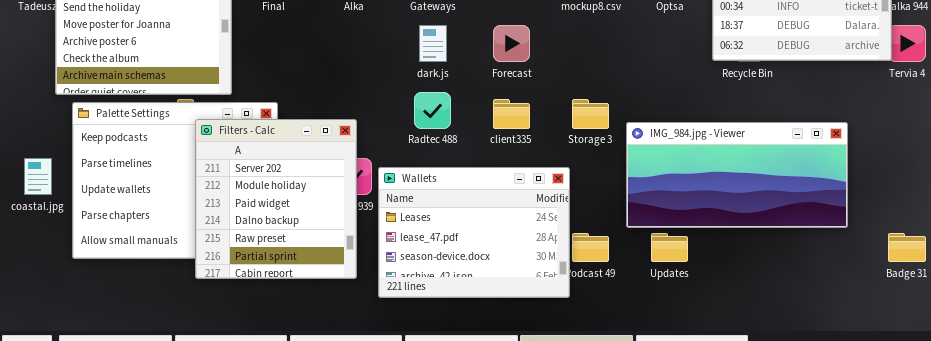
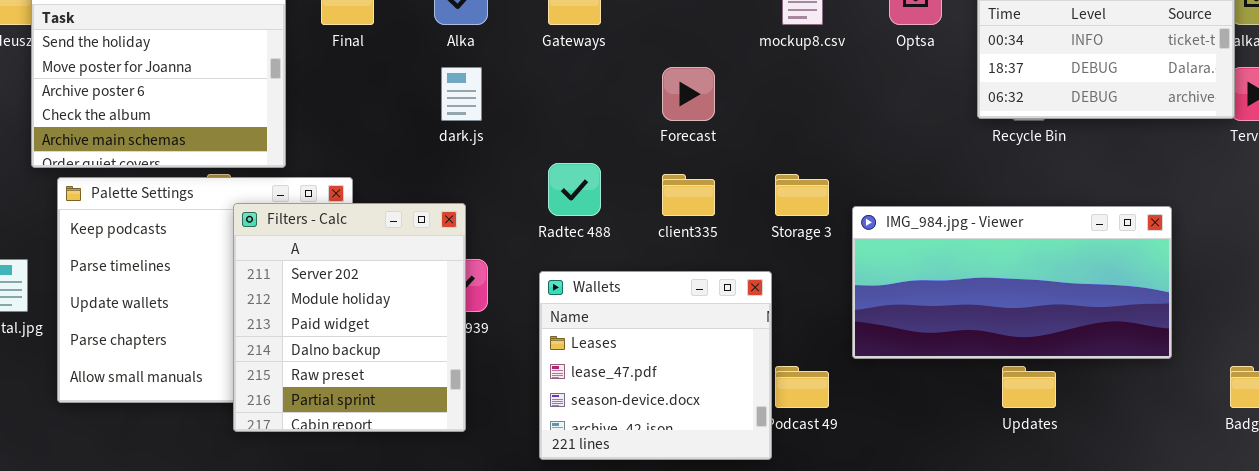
dark.js: [419,25,447,62] -> [441,67,482,121], moved
Wallets: [378,167,570,298] -> [539,271,772,460], resized
Updates: [651,233,688,262] -> [1002,366,1056,408], moved

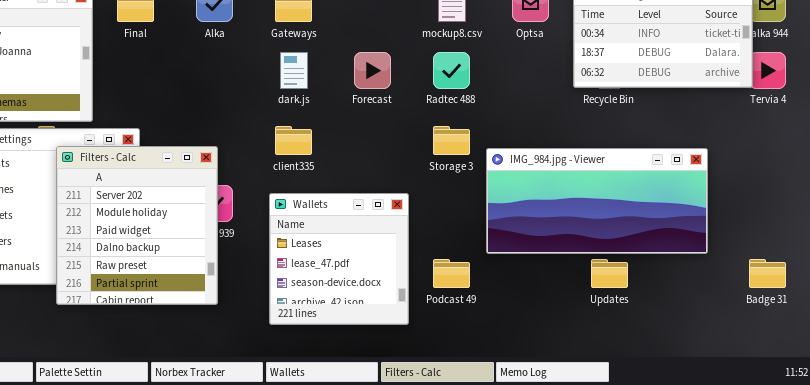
dark.js: [441,67,482,121] -> [280,52,308,89], moved
Radtec 488: [548,163,601,216] -> [433,52,470,89], moved
client335: [662,174,715,216] -> [275,126,312,155], moved
Wallets: [539,271,772,460] -> [269,193,409,325], resized

